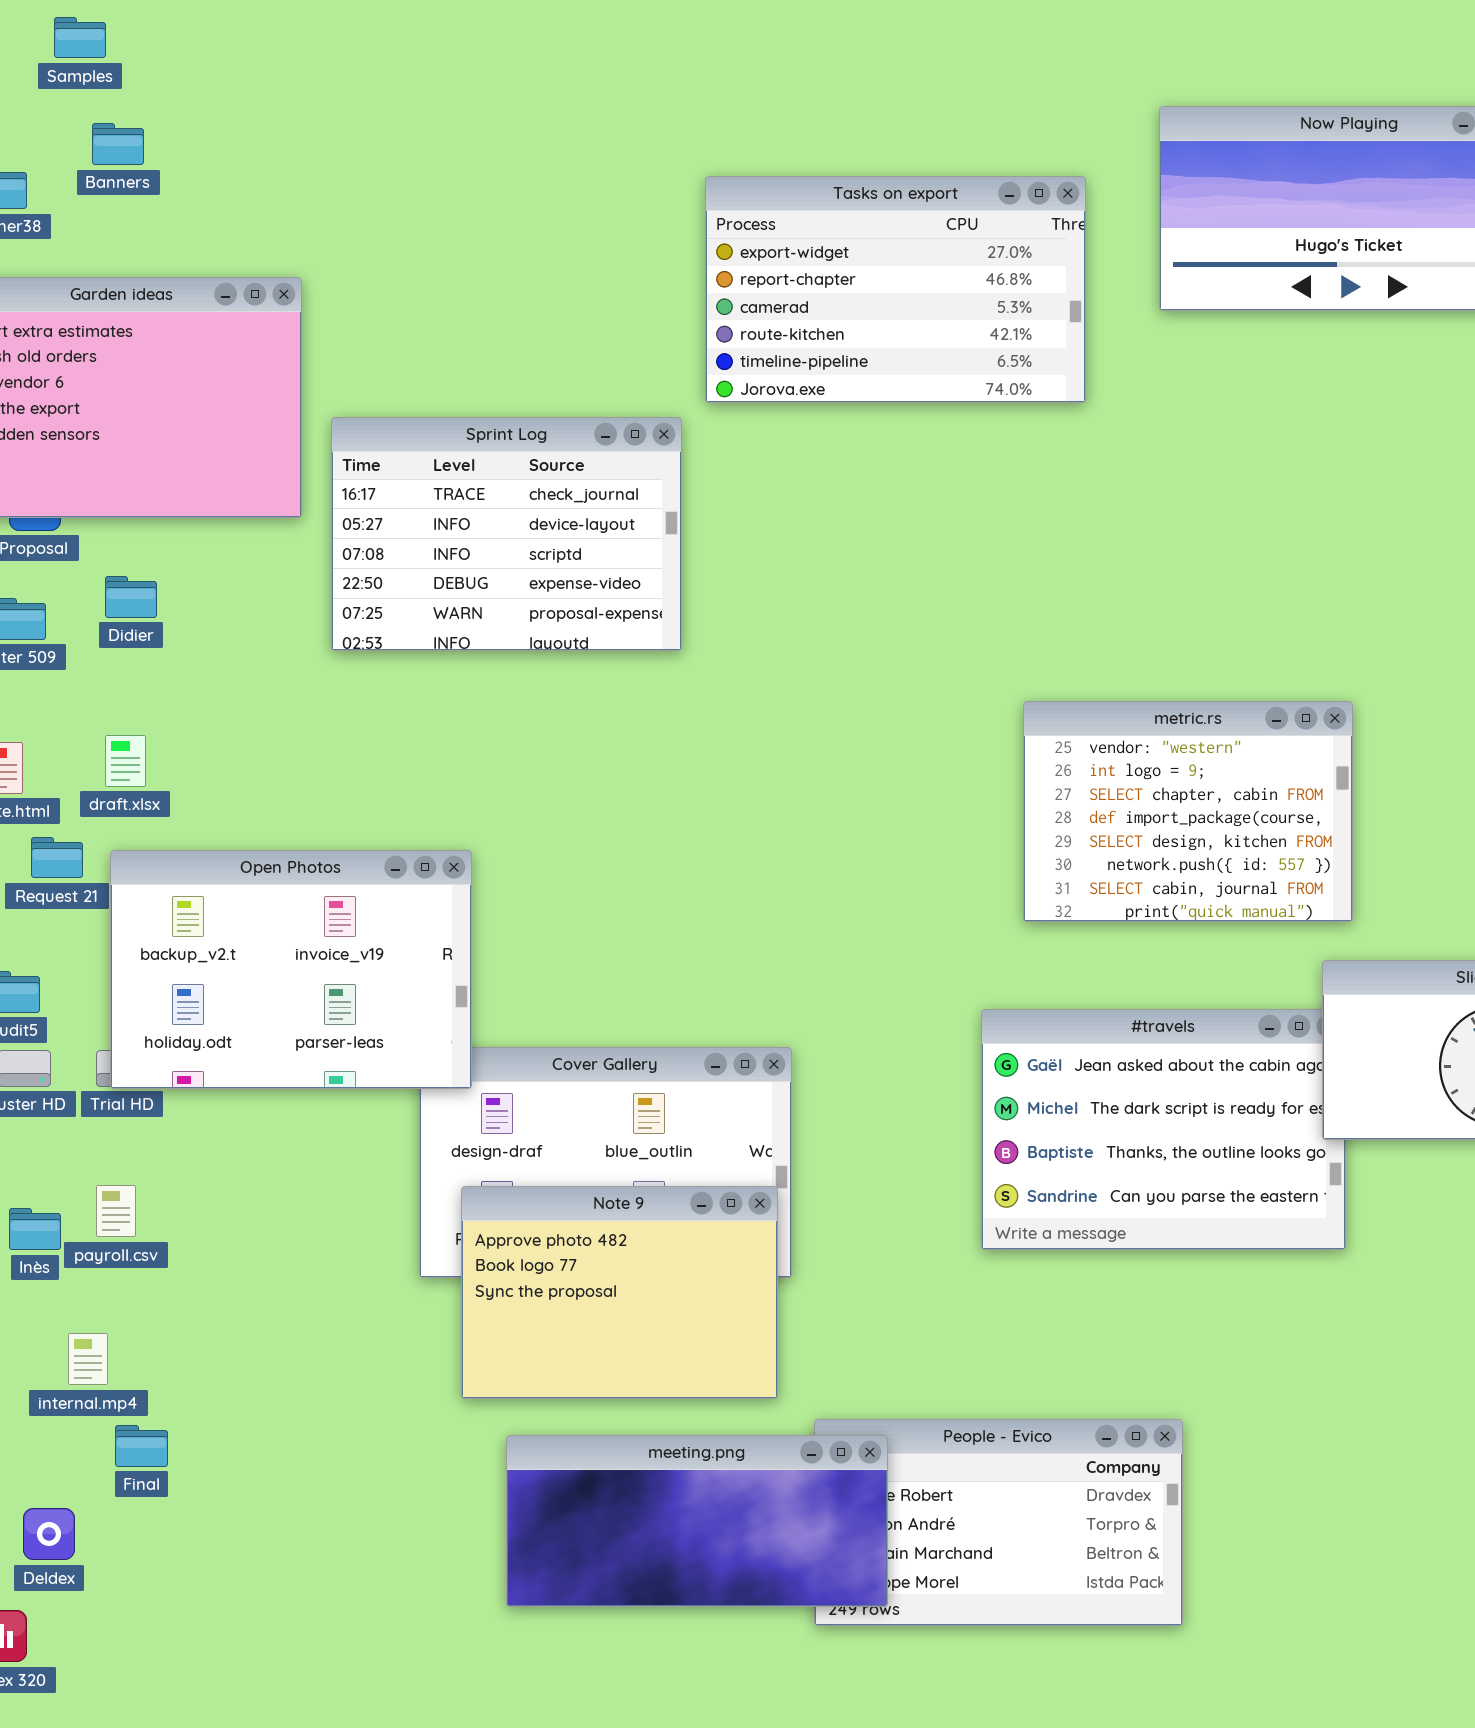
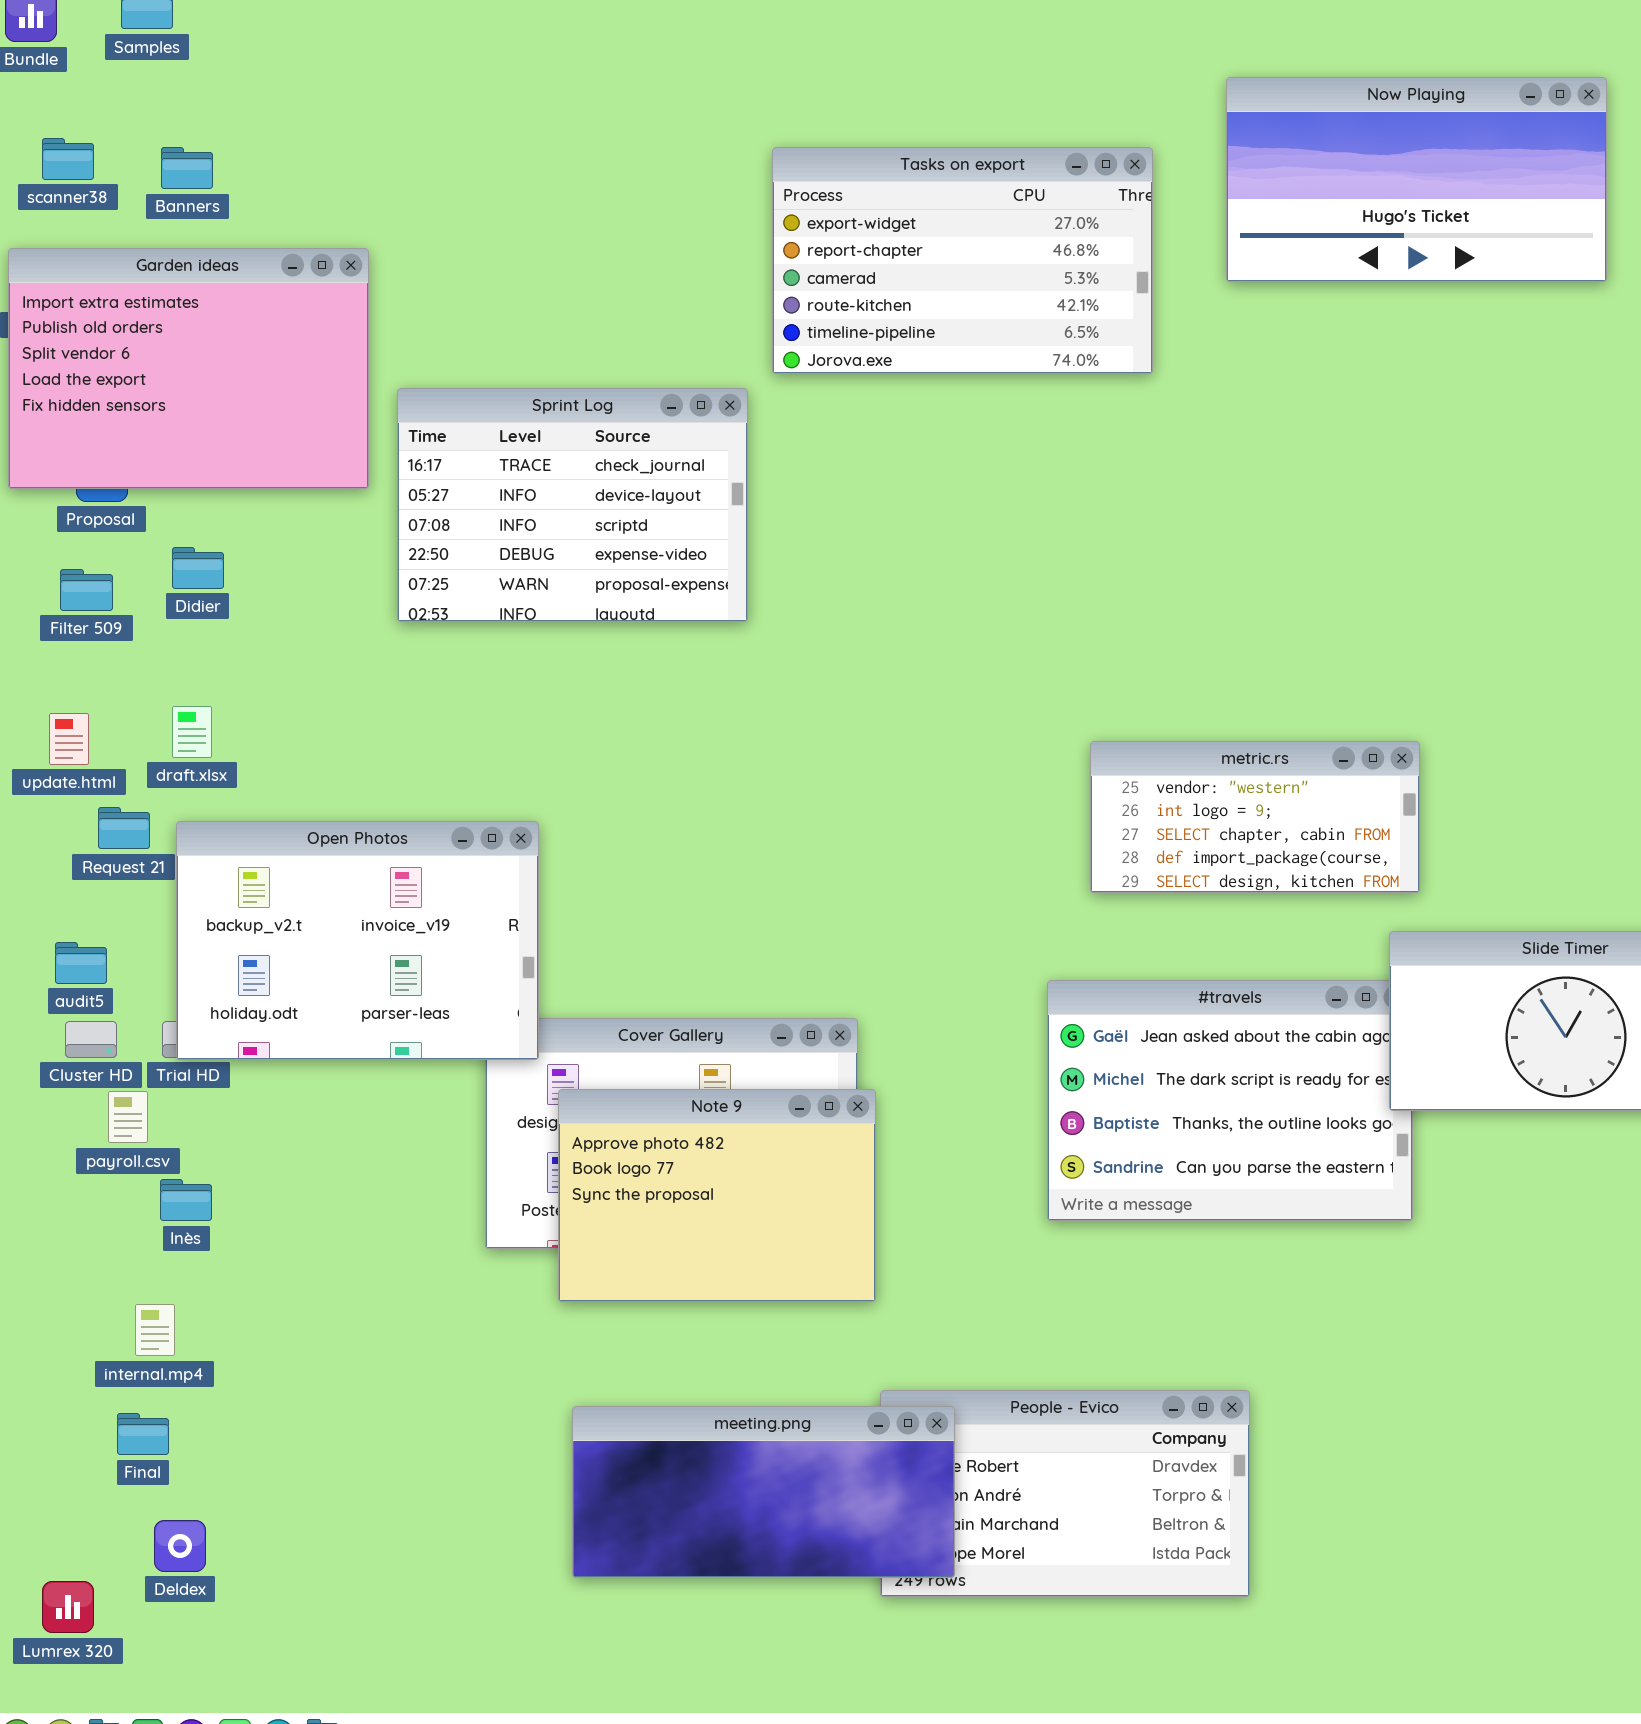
Banners: [92,123,144,165] -> [161,147,213,189], moved
metric.rs: [1023,701,1353,922] -> [1090,741,1420,893], resized
payroll.csv: [96,1185,136,1237] -> [108,1091,148,1143], moved
Note 9: [461,1186,778,1399] -> [558,1089,876,1302], moved
Inès: [9,1208,61,1250] -> [160,1179,212,1221], moved
Final: [115,1425,168,1467] -> [117,1413,169,1455], moved
Deldex: [23,1508,75,1560] -> [154,1520,206,1572], moved

